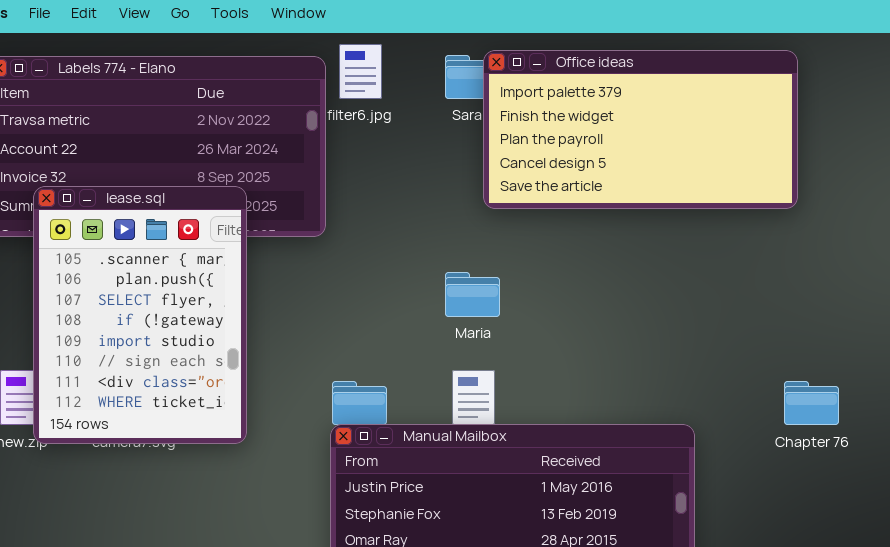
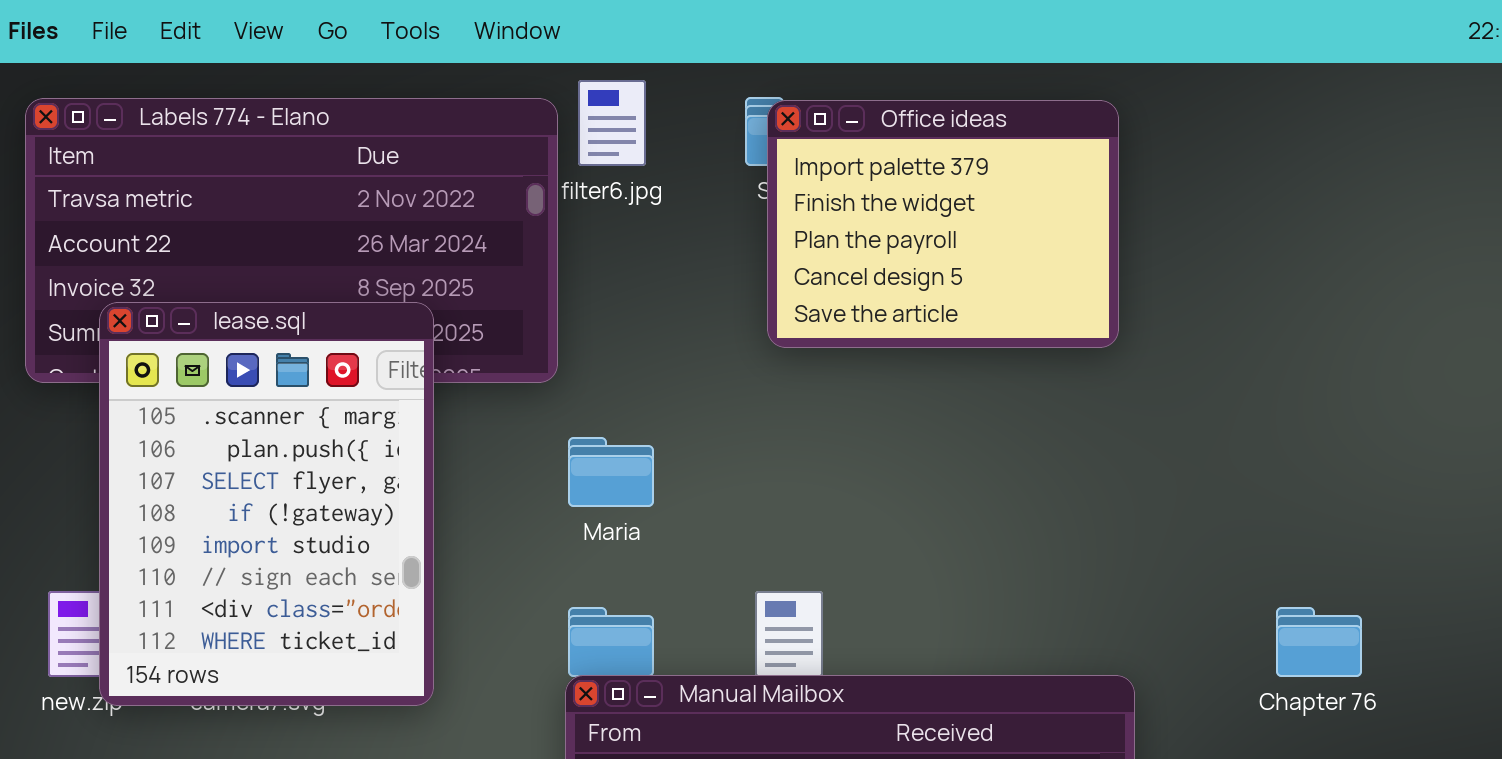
Office ideas: [483,50,798,209] -> [767,100,1119,348], moved, resized
Maria: [445,272,500,317] -> [568,437,654,507], moved

